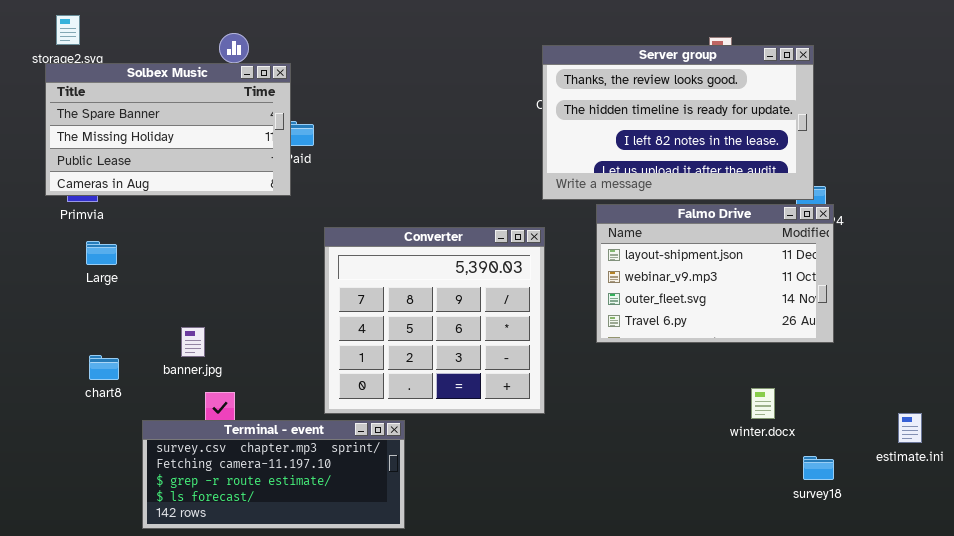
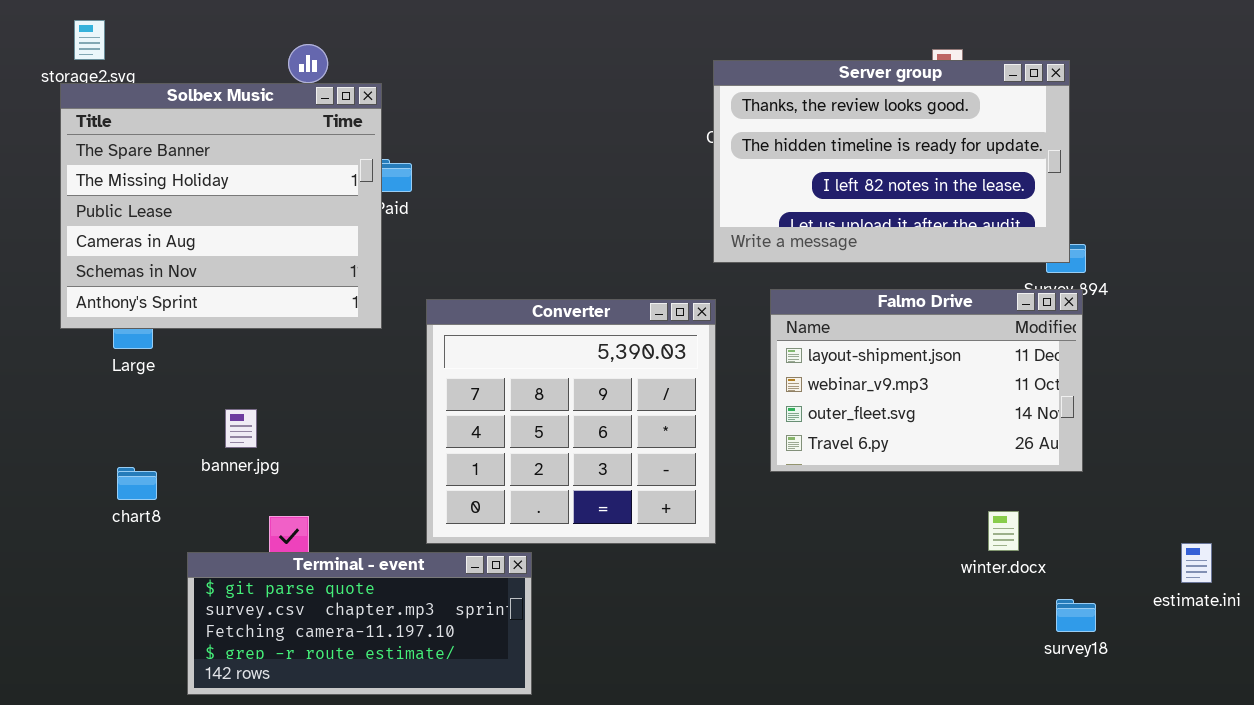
Solbex Music: [45,63,291,196] -> [60,83,382,329], resized
Falmo Drive: [596,204,834,343] -> [770,289,1083,472], moved
banner.jpg: [181,327,205,357] -> [225,409,257,448], moved
Terminal - event: [142,420,405,529] -> [187,552,532,695], scrolled up 1 row

